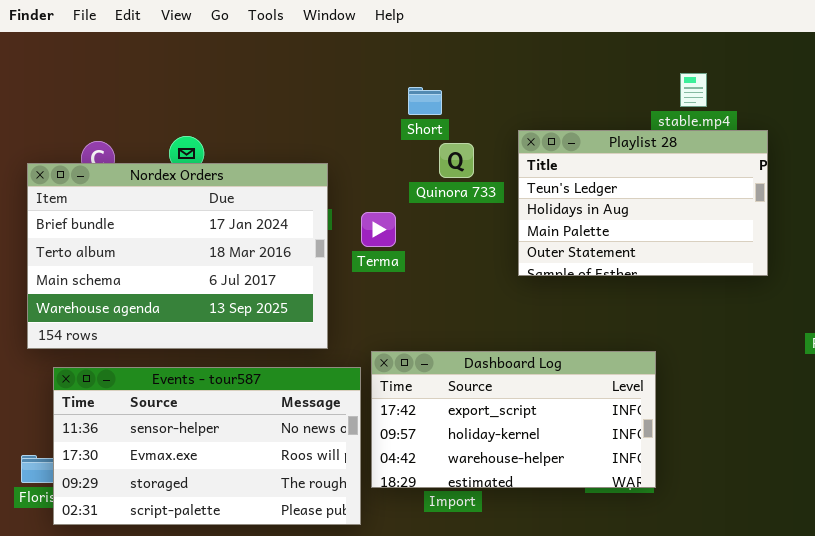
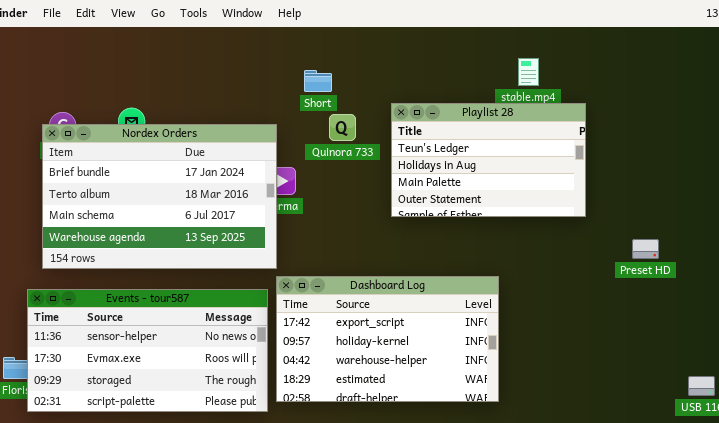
Nordex Orders: [27,163,328,349] -> [42,124,277,269], moved
Dashboard Log: [371,351,656,488] -> [276,276,499,402], resized

